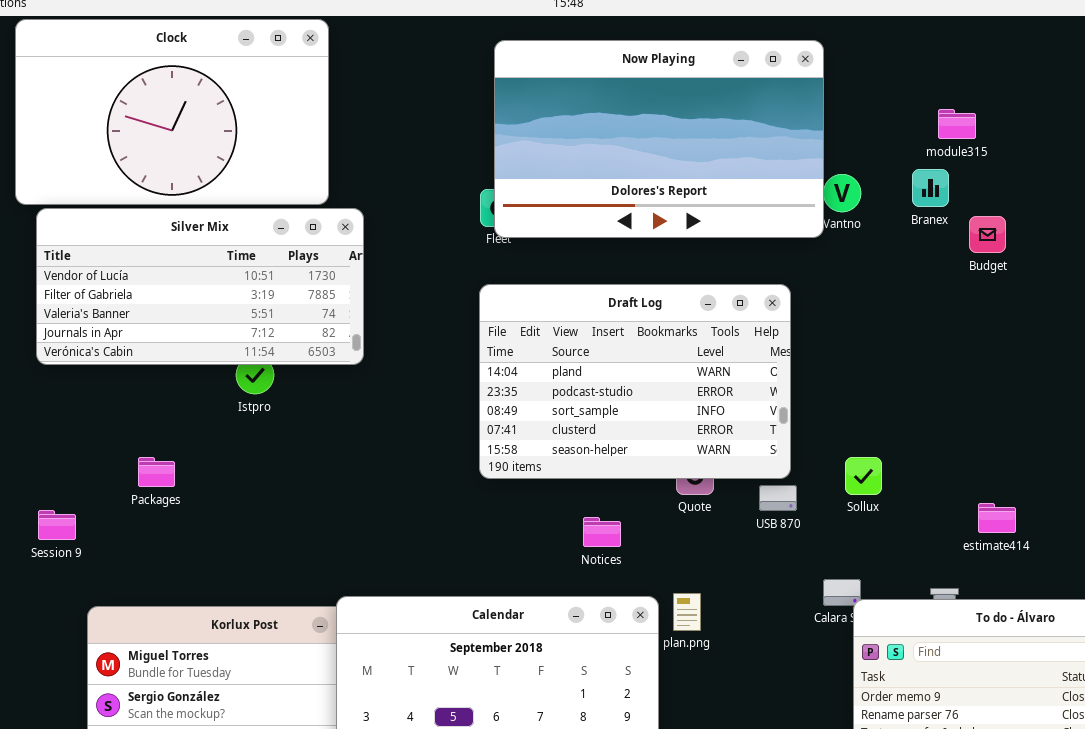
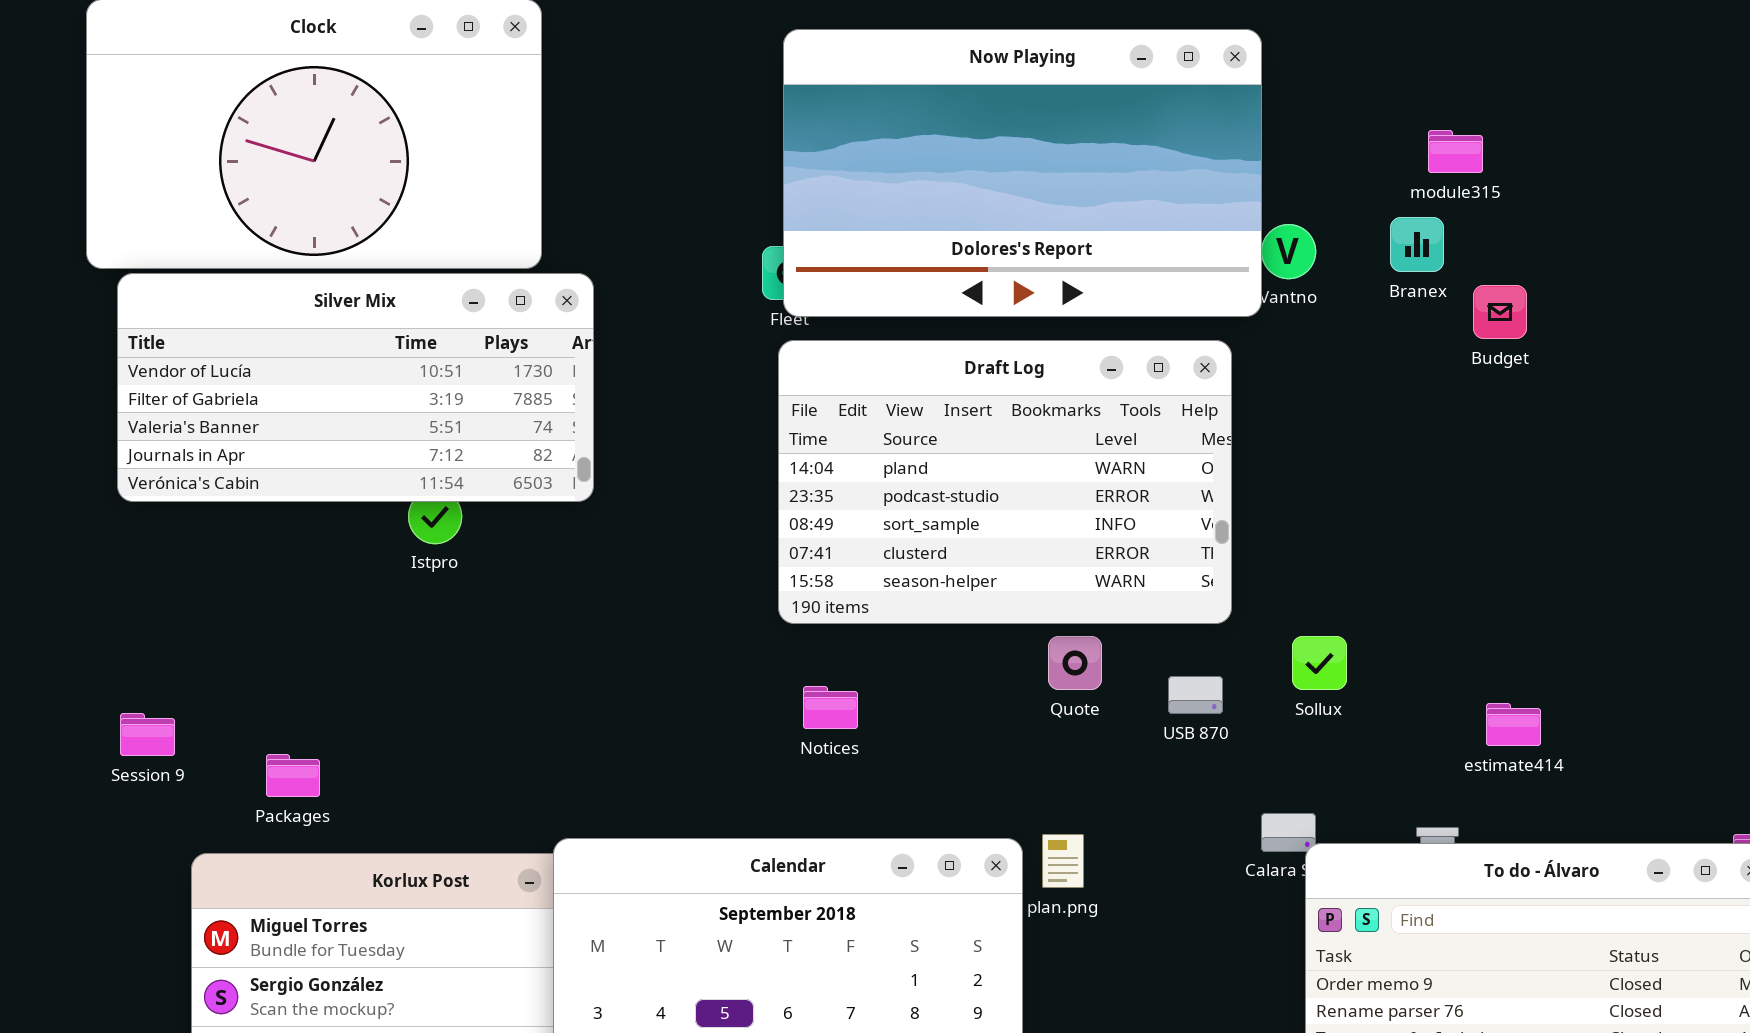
Draft Log: [479,284,791,479] -> [778,340,1232,624], moved
Packages: [138,457,175,487] -> [266,754,320,797], moved
Notices: [583,517,621,547] -> [803,686,858,729], moved

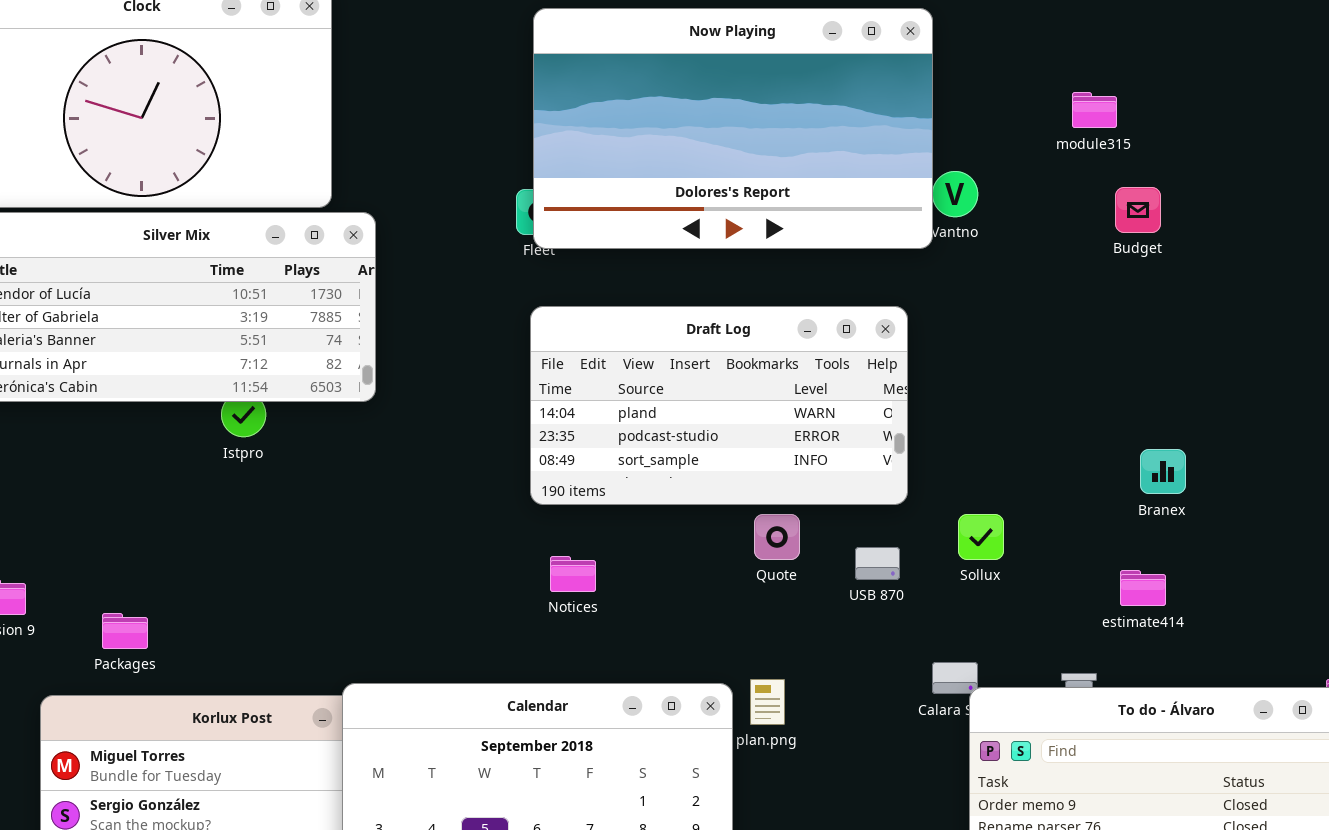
Branex: [1390,217,1444,272] -> [1140,449,1186,494], moved
Budget: [1473,285,1527,339] -> [1115,187,1161,233], moved
Draft Log: [778,340,1232,624] -> [530,306,908,505], resized

